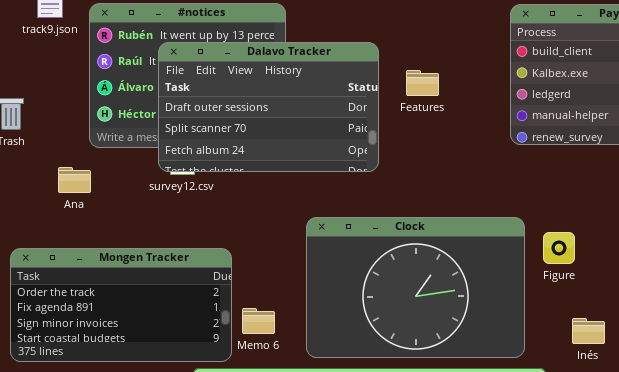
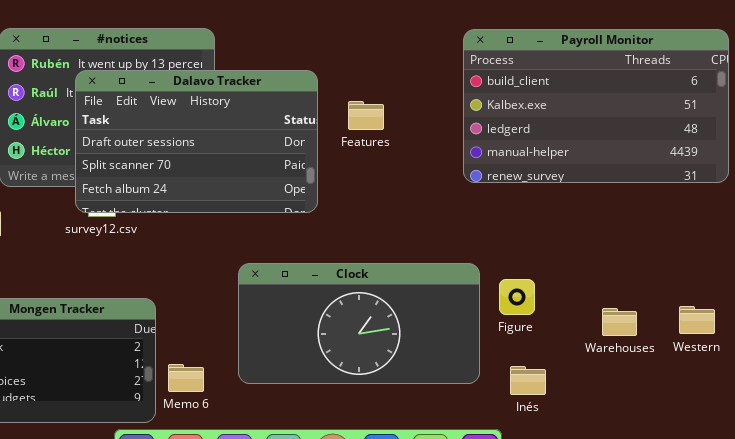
Clock: [306,217,525,358] -> [238,263,480,384], resized
Inés: [572,318,605,344] -> [510,366,546,395], moved

